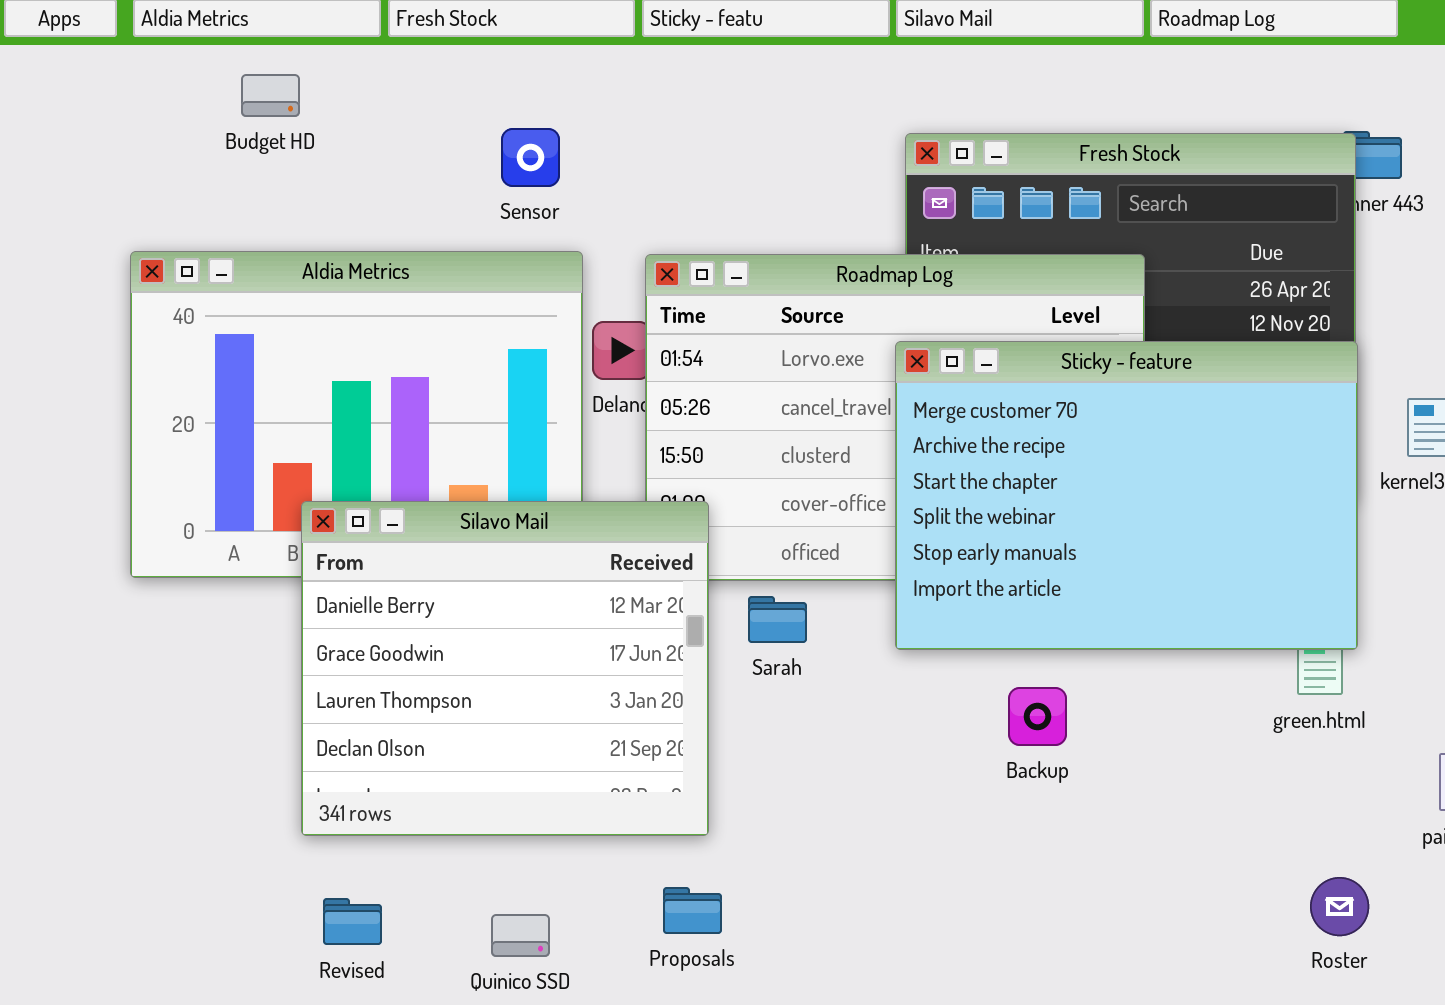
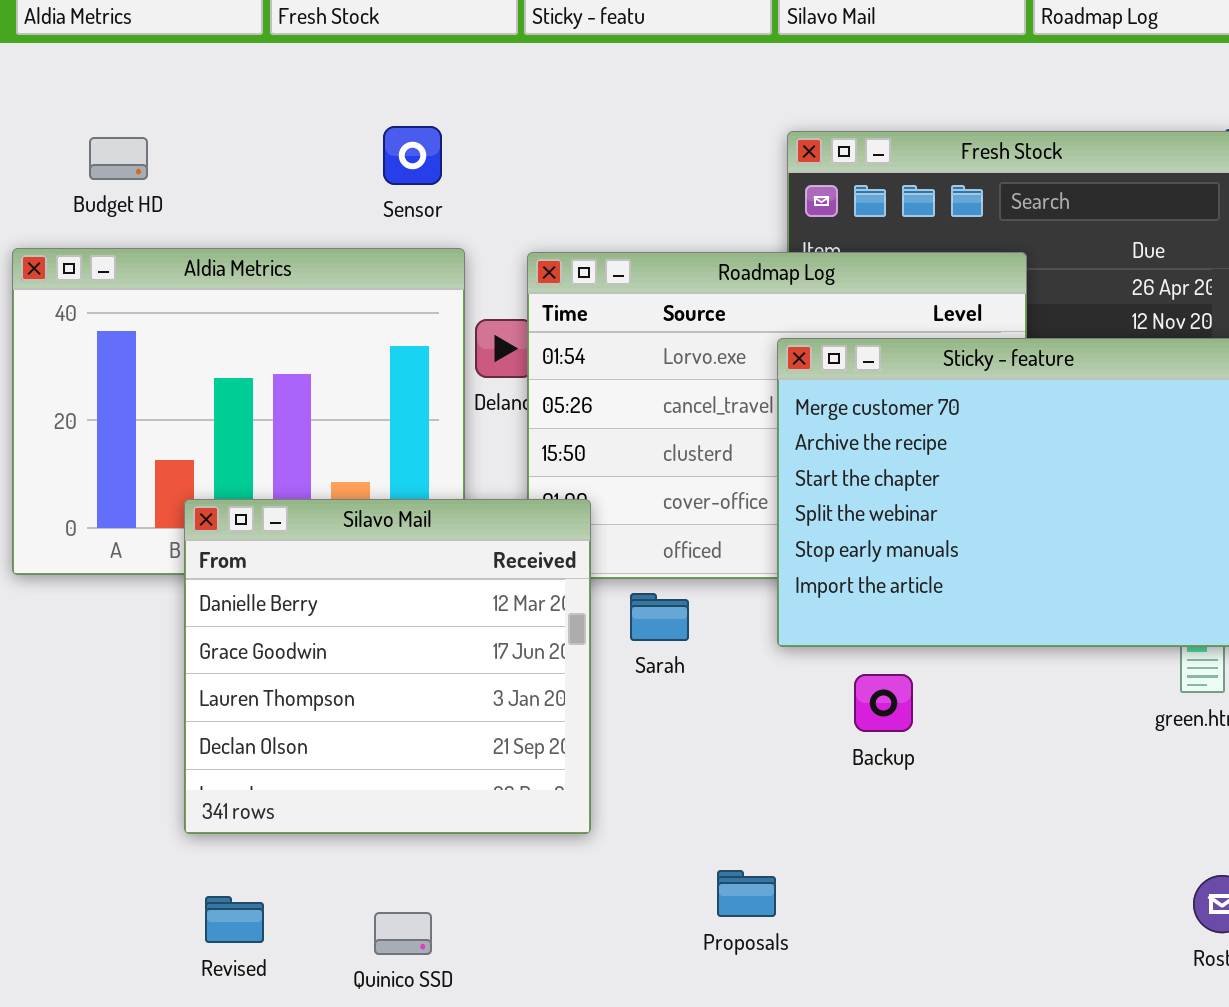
Budget HD: [241,74,300,117] -> [89,137,148,180], moved
Backup: [1008,687,1067,746] -> [854,674,913,732], moved
Proposals: [663,887,722,934] -> [717,870,776,917], moved

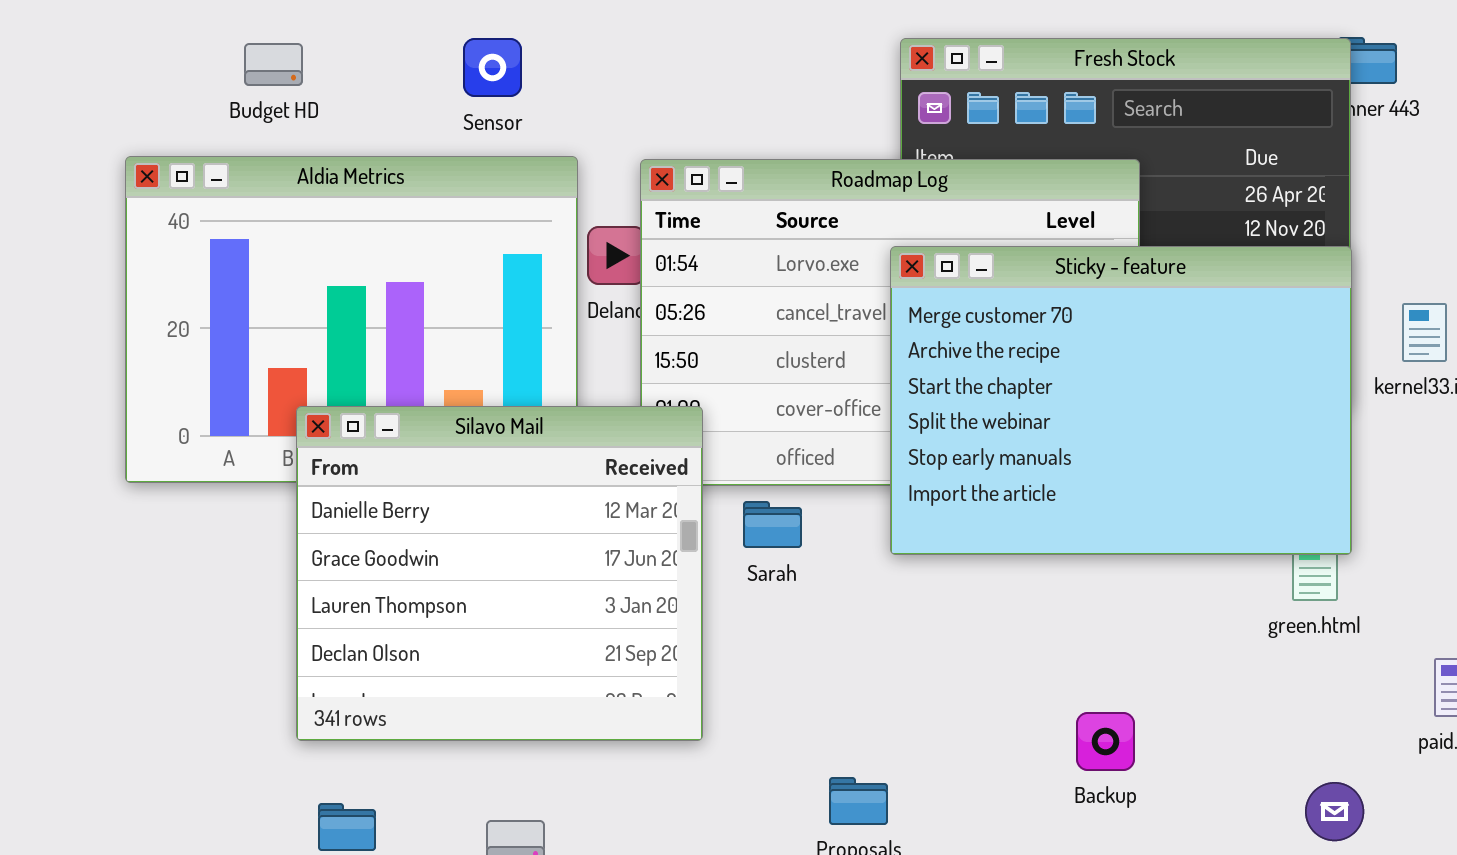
Sensor: [383,126,442,185] -> [463,38,522,97], moved
Budget HD: [89,137,148,180] -> [244,43,303,86], moved
Backup: [854,674,913,732] -> [1076,712,1135,771], moved

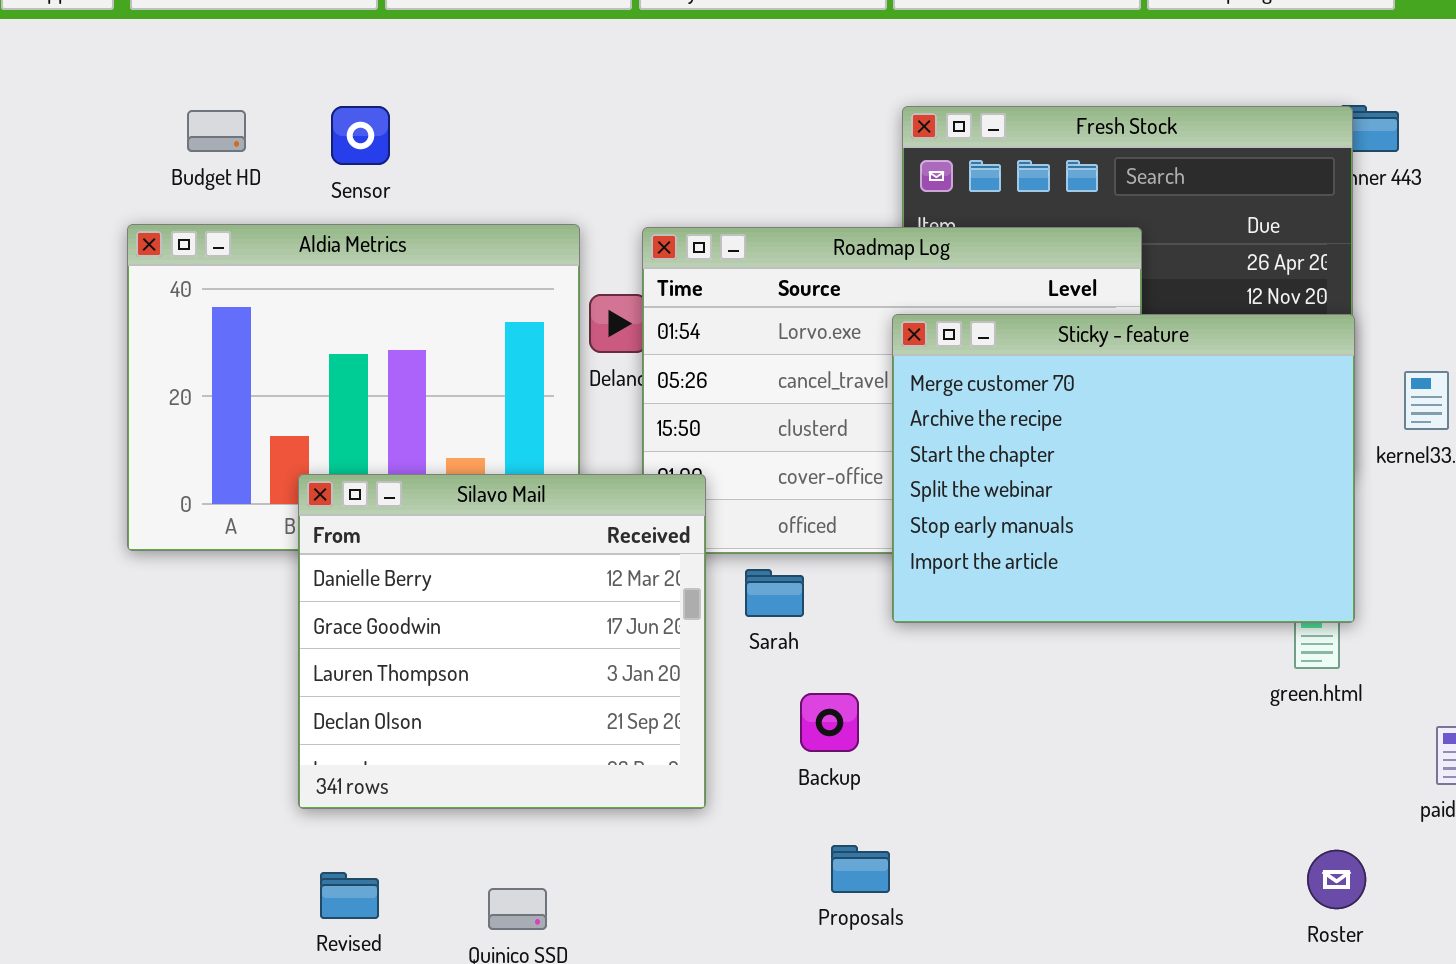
Sensor: [463,38,522,97] -> [331,106,390,165], moved
Budget HD: [244,43,303,86] -> [187,110,246,152], moved
Backup: [1076,712,1135,771] -> [800,693,859,752], moved

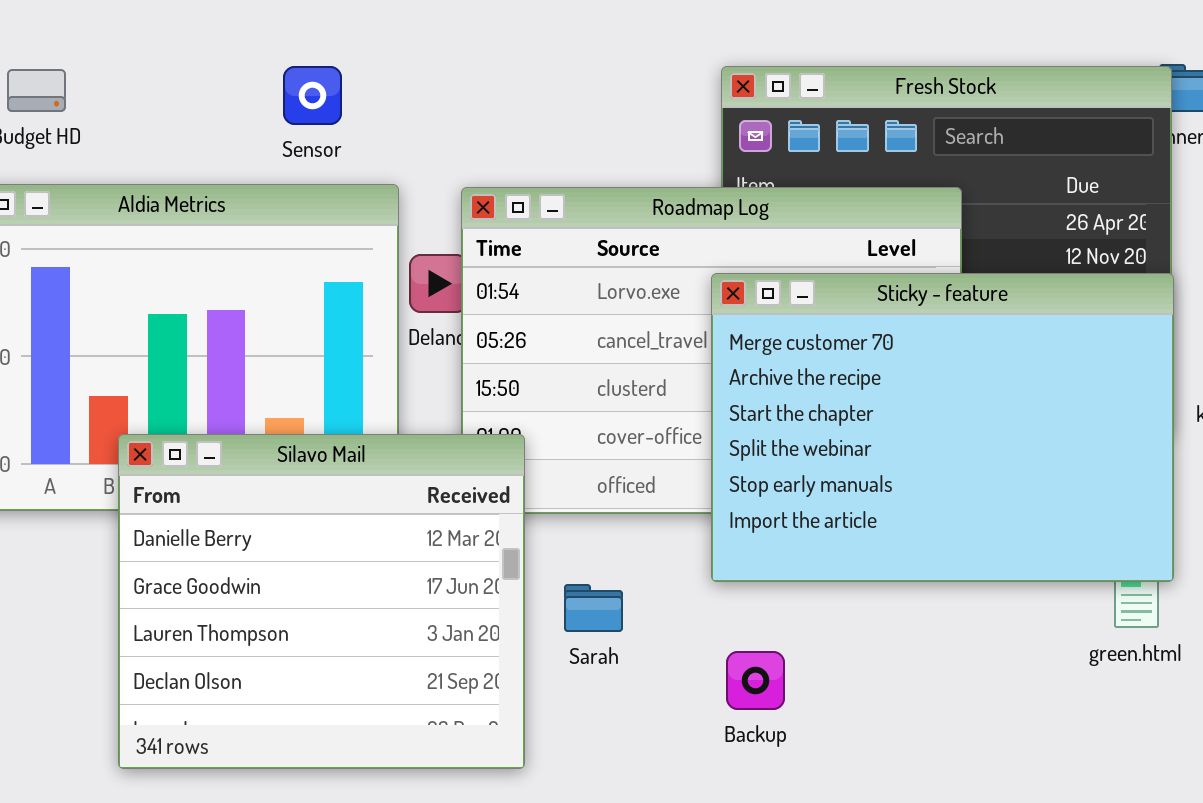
Sensor: [331,106,390,165] -> [283,66,342,125], moved
Sarah: [745,569,804,617] -> [564,584,623,632], moved
Backup: [800,693,859,752] -> [726,651,785,710], moved

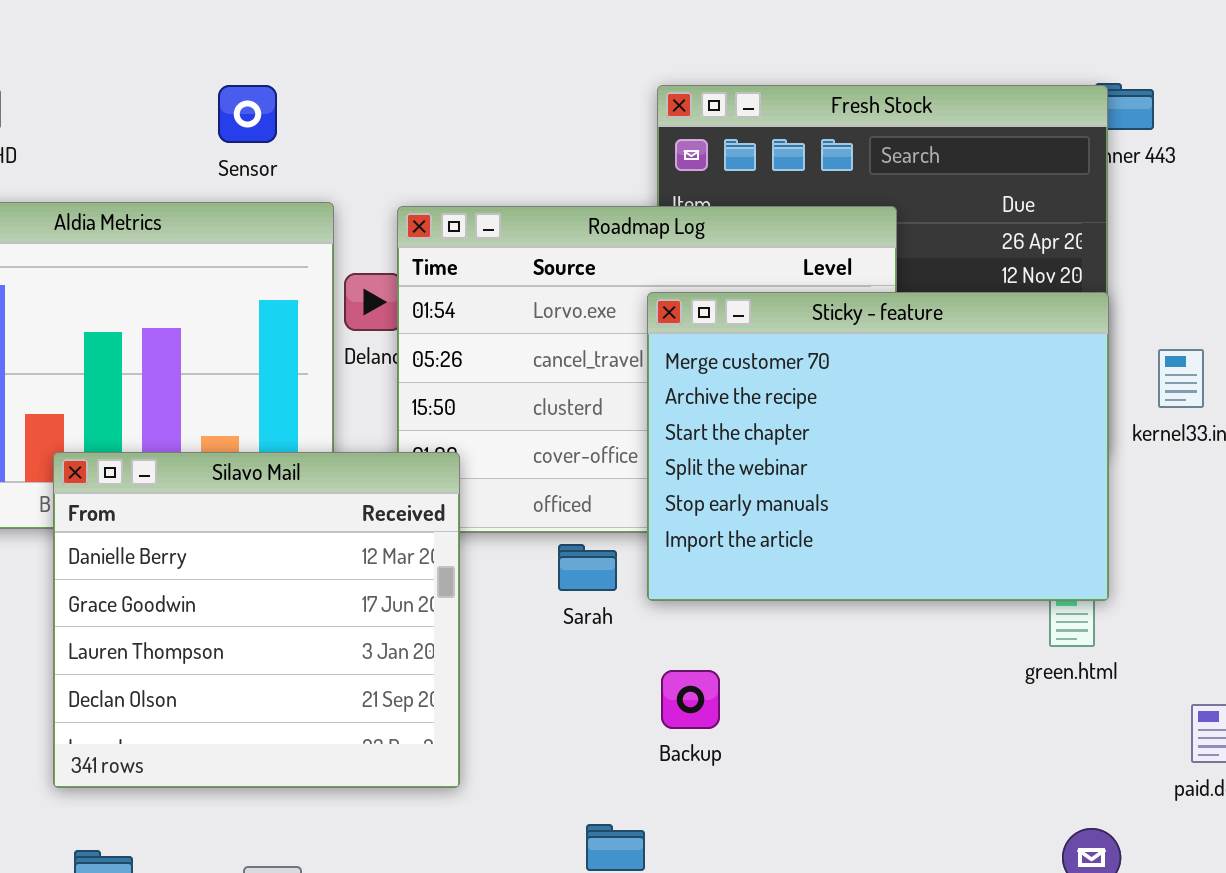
Sarah: [564,584,623,632] -> [558,544,617,591], moved

